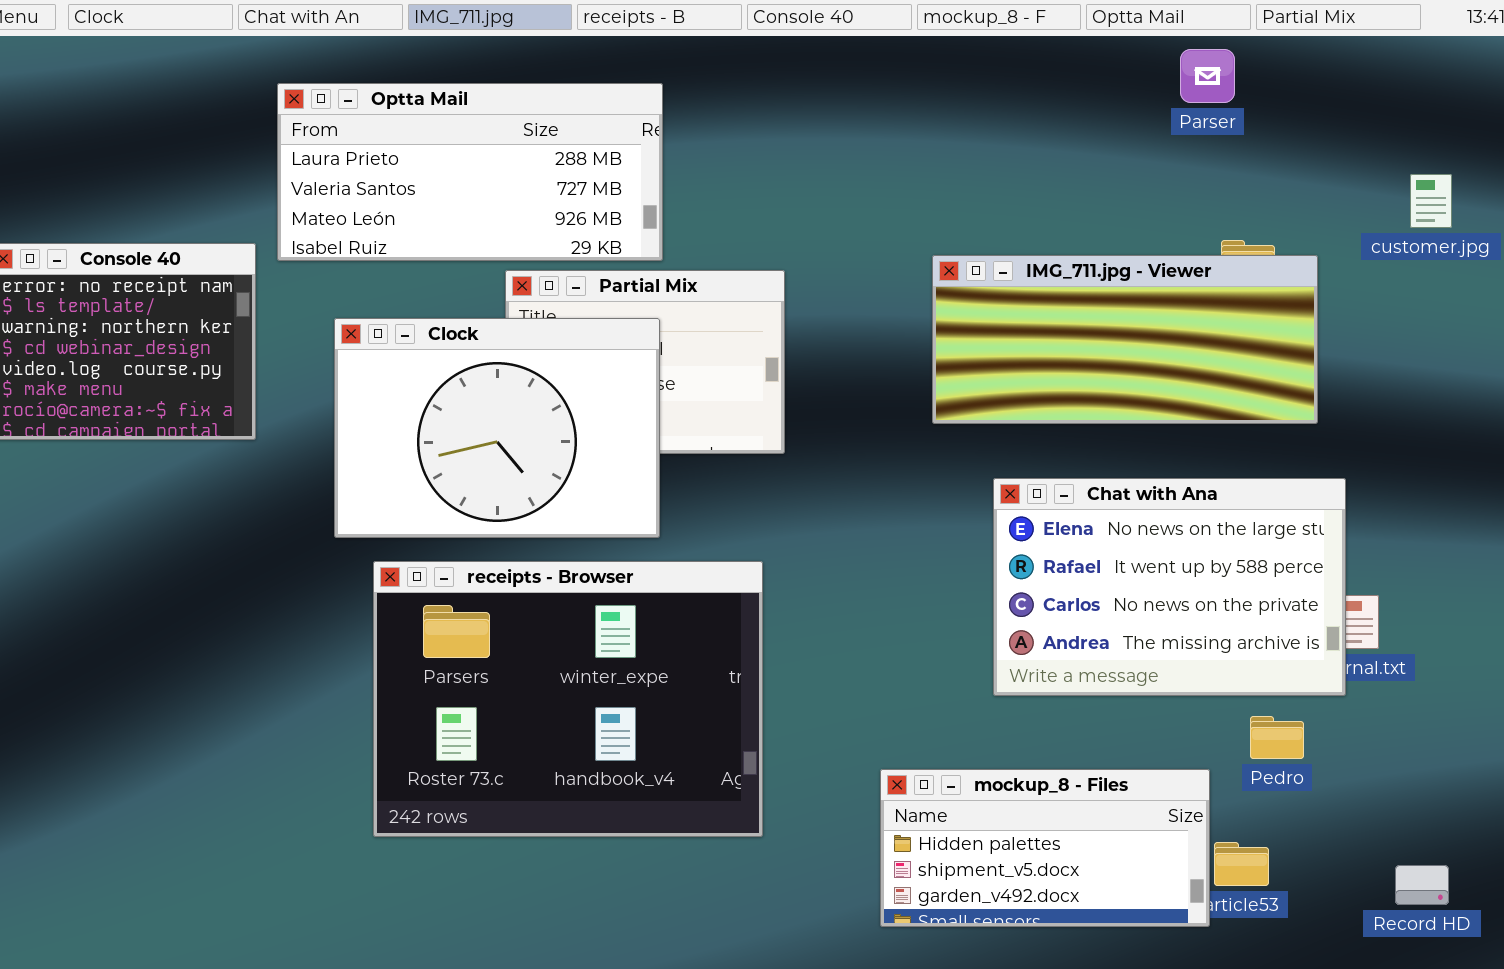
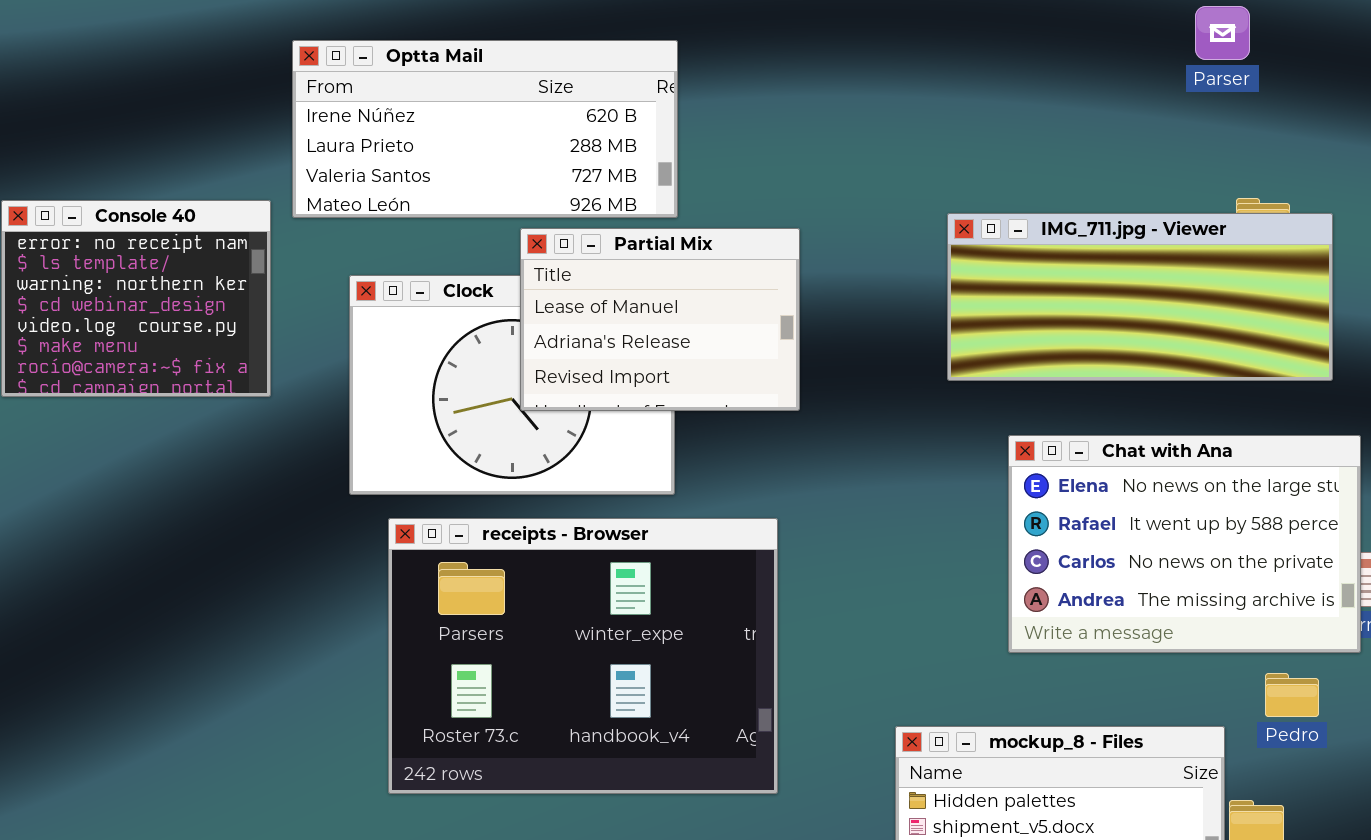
Optta Mail: [277,83,663,261] -> [292,40,678,218], scrolled up 1 row
Partial Mix: [505,270,785,454] -> [520,228,800,411], raised

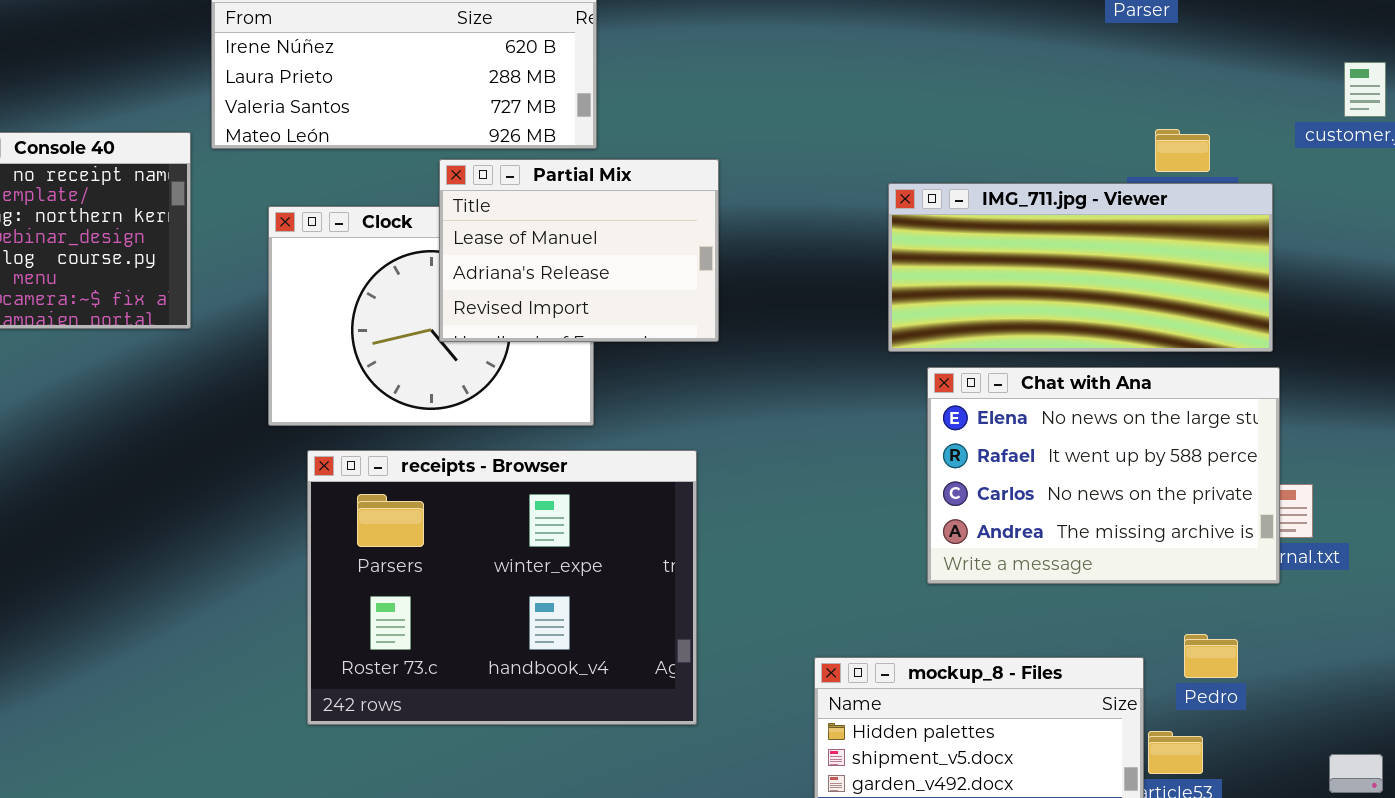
IMG_711.jpg - Viewer: [947,213,1333,381] -> [888,183,1273,352], moved
Pedro: [1265,673,1319,717] -> [1184,634,1238,678], moved

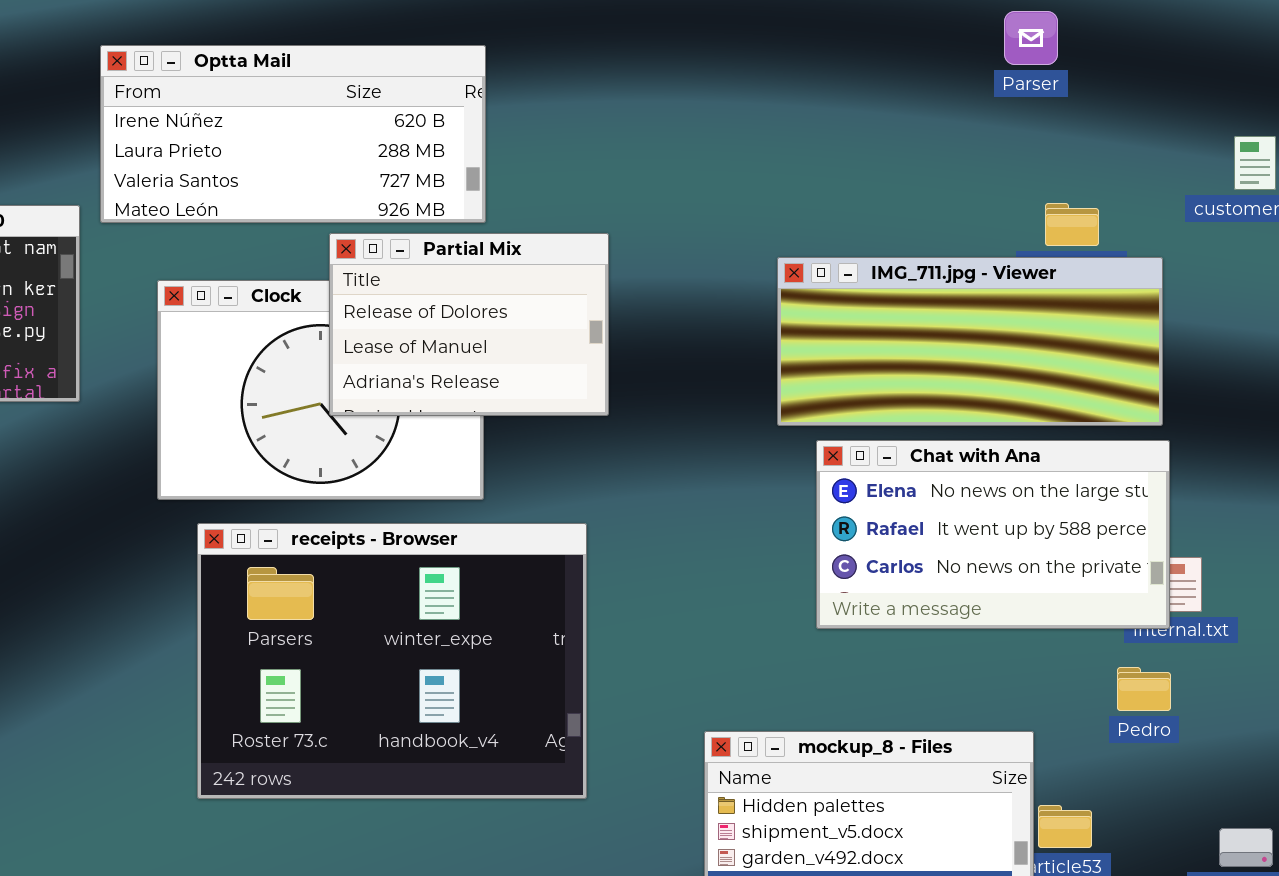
Partial Mix: [439,159,719,342] -> [329,233,609,416], scrolled up 1 row
Chat with Ana: [927,367,1280,584] -> [816,440,1170,629], resized
Pedro: [1184,634,1238,678] -> [1117,667,1171,711], moved

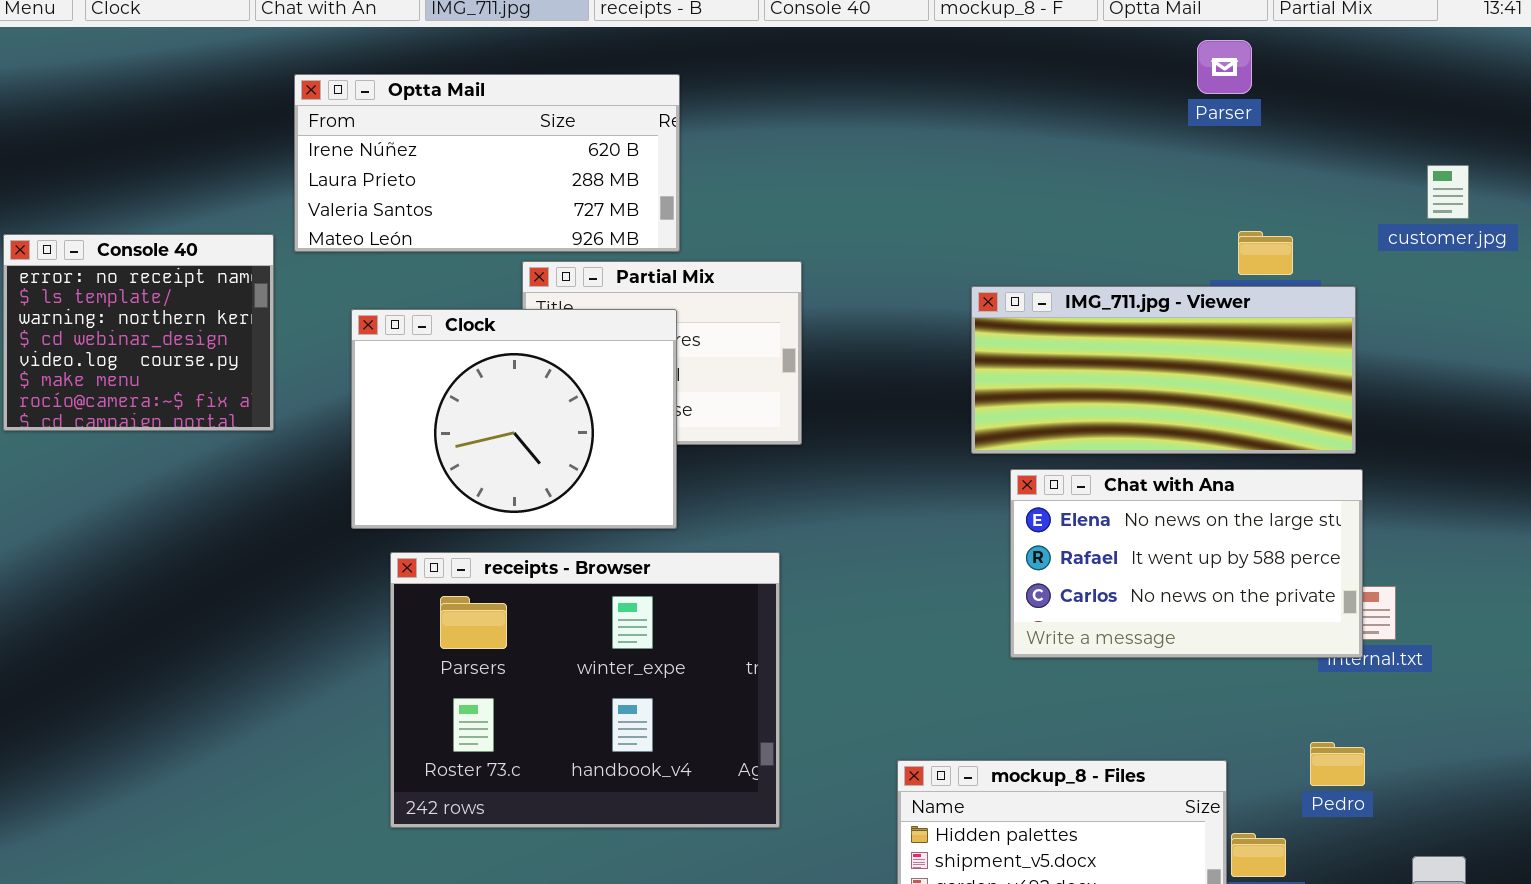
Clock: [157,280,484,500] -> [351,309,677,529], raised
Pedro: [1117,667,1171,711] -> [1310,742,1365,786], moved

